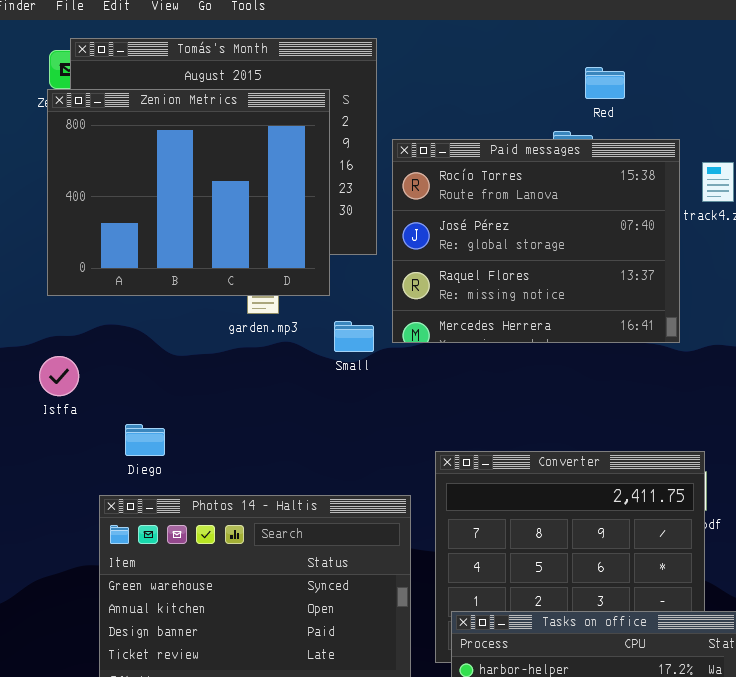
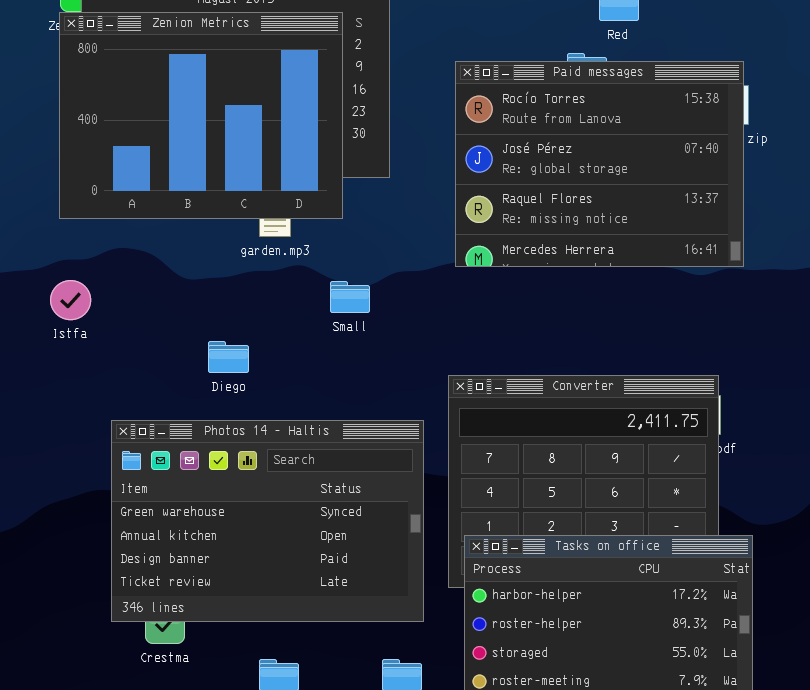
Paid messages: [392,139,680,343] -> [455,61,744,267], moved
Small: [334,321,374,352] -> [330,281,370,313], moved
Diego: [125,424,165,456] -> [208,341,249,373], moved

